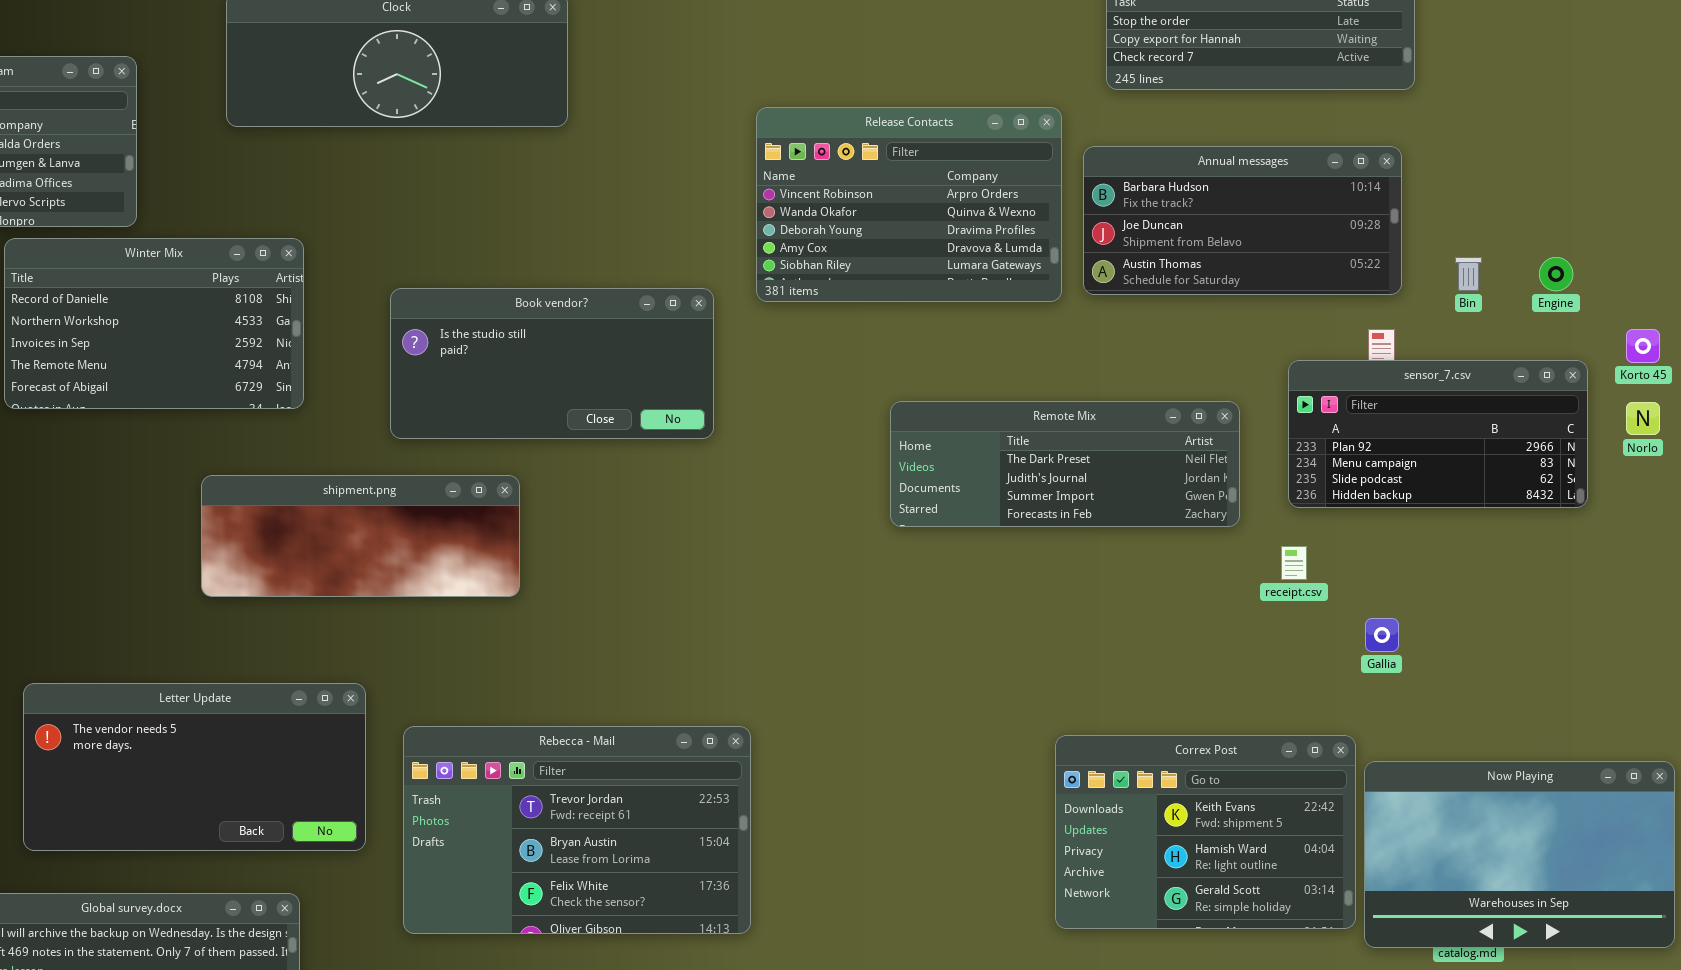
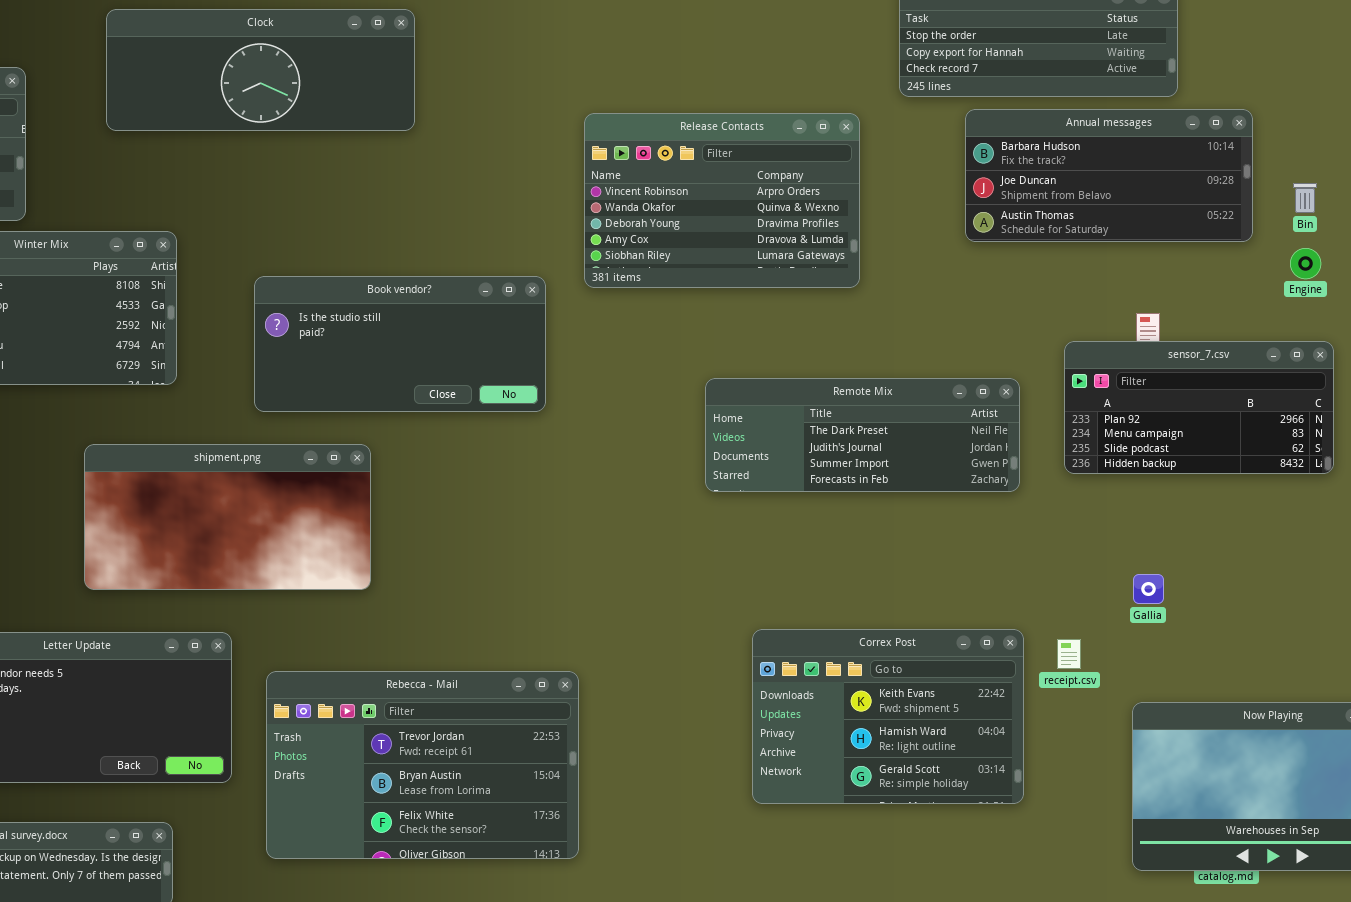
Annual messages: [1083,146,1402,295] -> [965,109,1253,242], moved
Bin: [1455,257,1482,291] -> [1293,183,1317,213], moved
shipment.png: [201,475,520,597] -> [84,444,371,590], resized
receipt.csv: [1281,546,1307,580] -> [1057,639,1081,669], moved
Correx Post: [1055,735,1356,929] -> [752,629,1024,804], moved

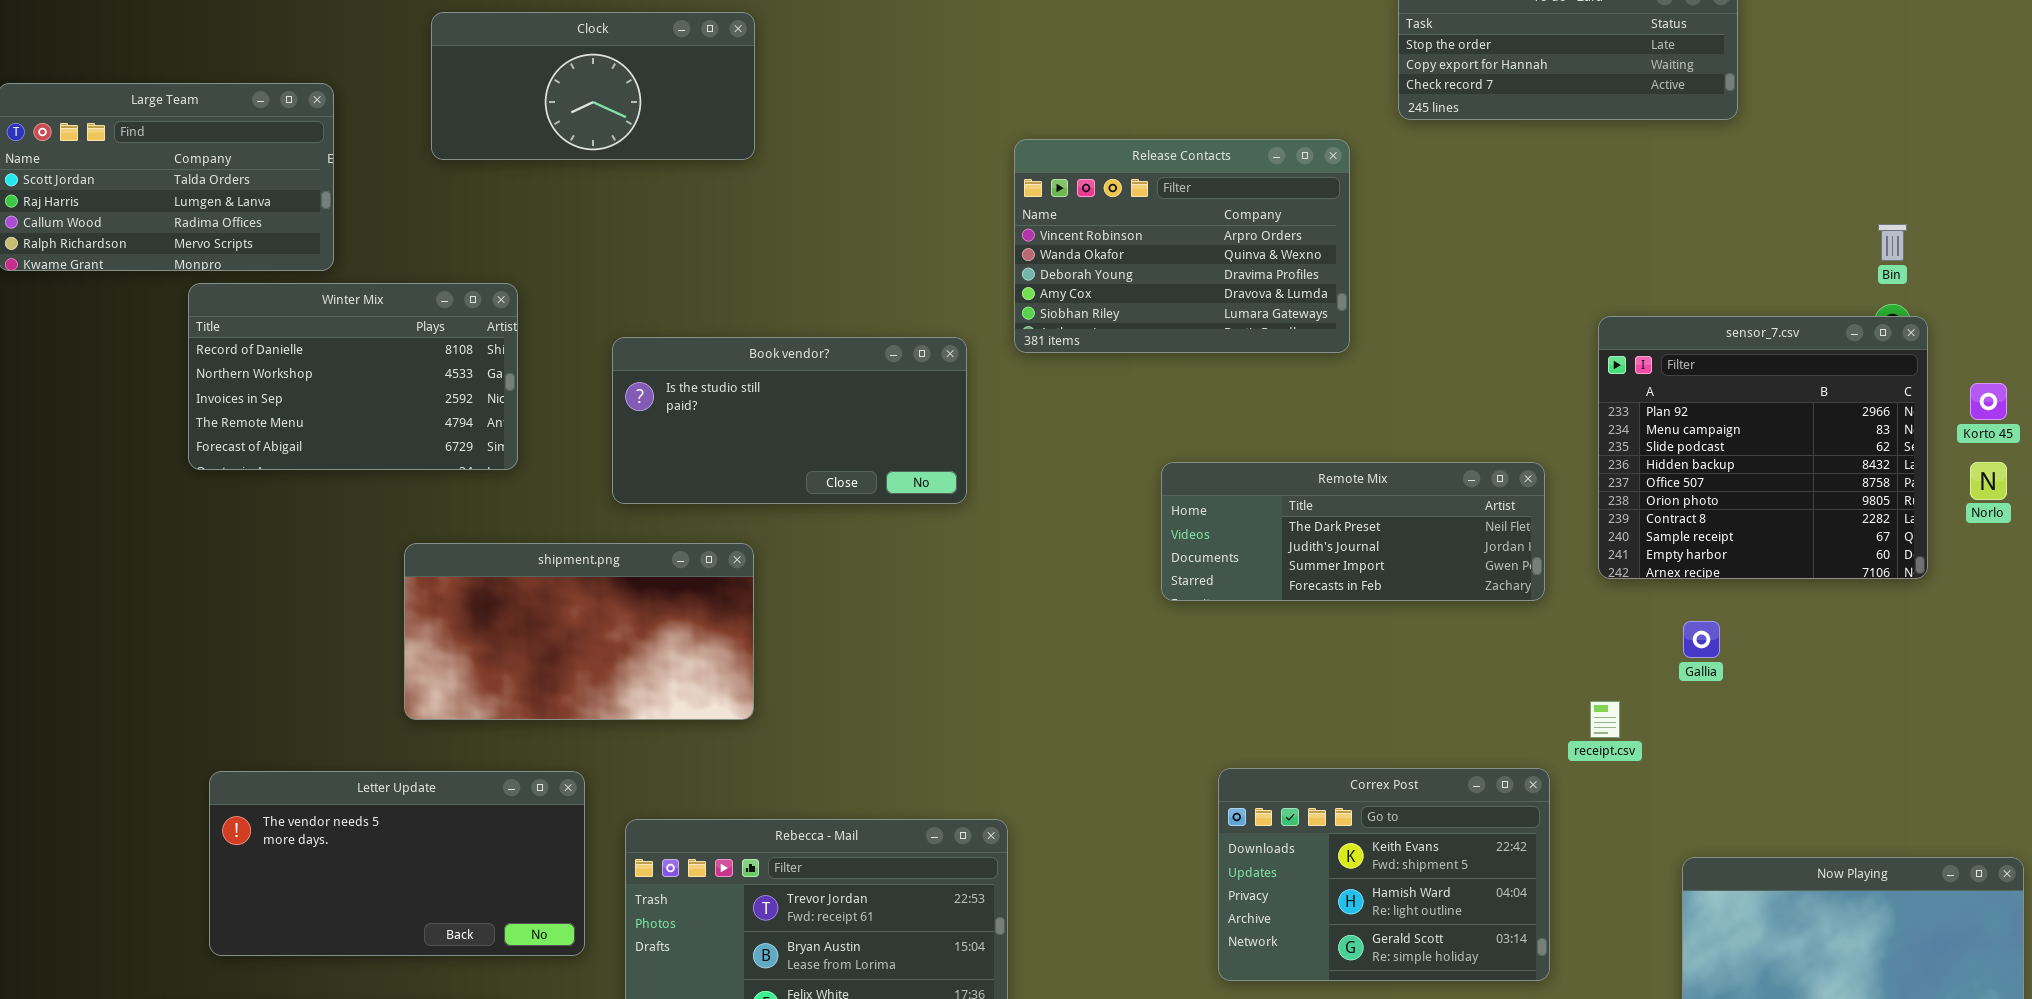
Clock: [106,9,415,131] -> [431,12,755,160], resized
Annual messages: [965,109,1253,242] -> none, closed
sensor_7.csv: [1064,341,1334,474] -> [1598,316,1928,579], resized
Gallia: [1133,574,1164,604] -> [1683,621,1720,658], moved
receipt.csv: [1057,639,1081,669] -> [1590,701,1620,738], moved

